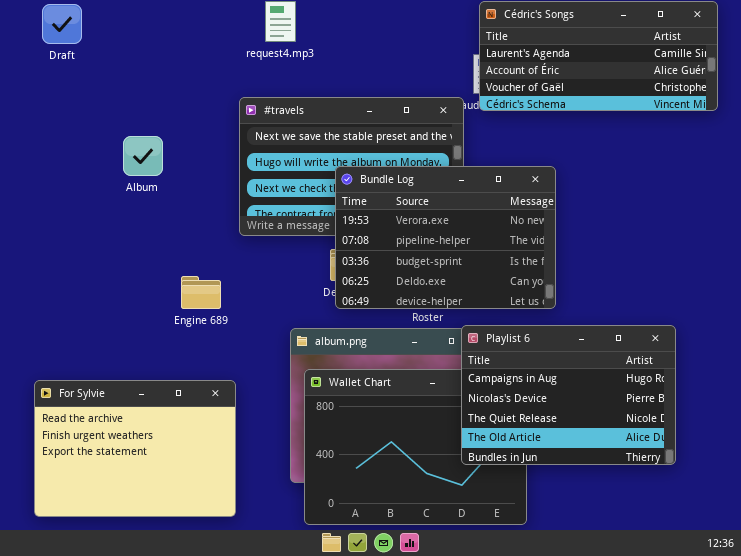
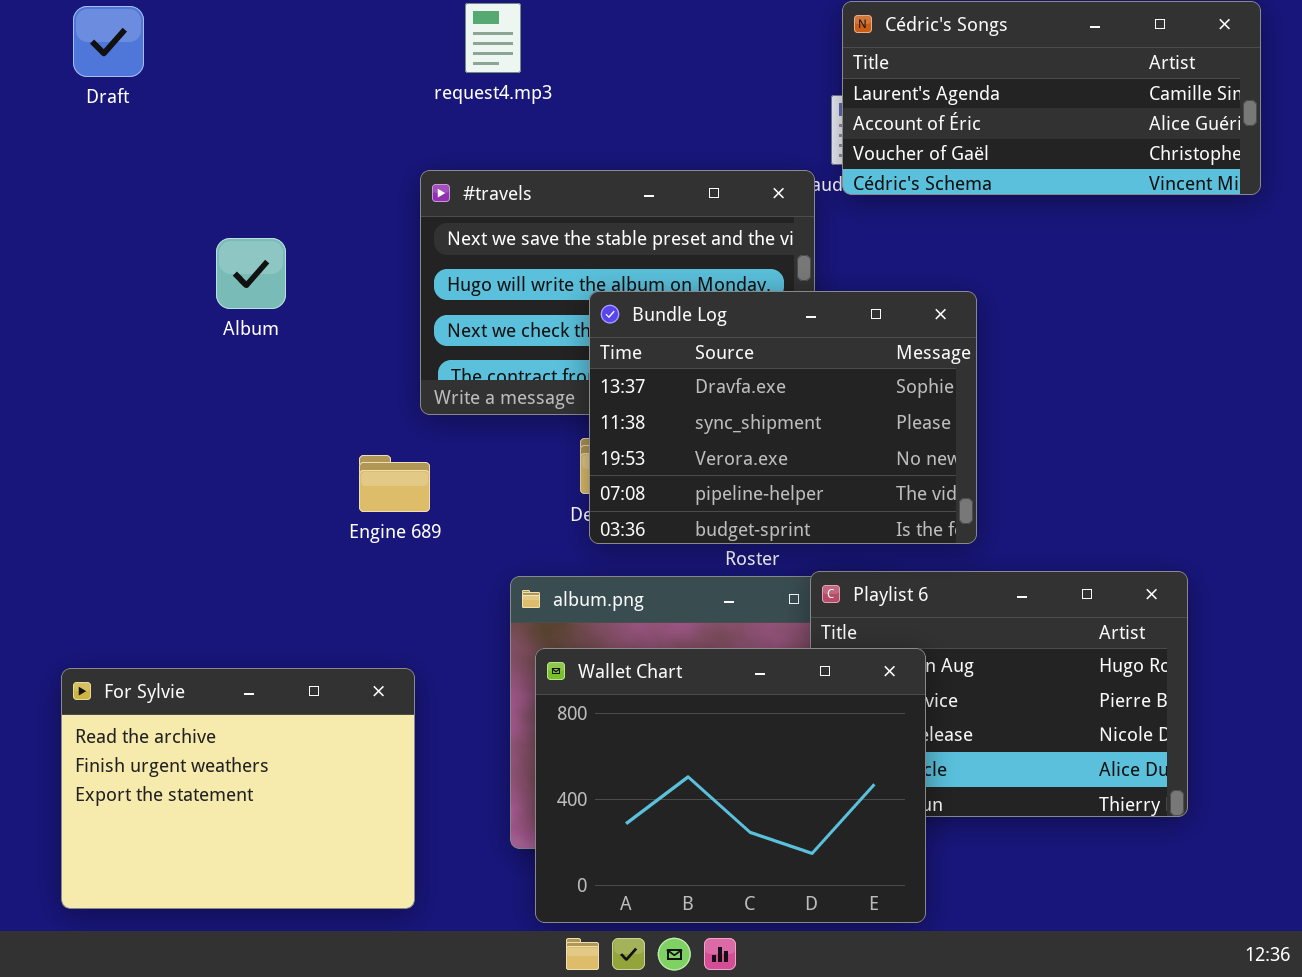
Bundle Log: [335,166,556,309] -> [589,291,977,544], scrolled up 2 rows
Engine 689: [181,276,221,309] -> [359,455,430,512], moved
Wallet Chart: [304,369,527,525] -> [535,648,926,923], raised

